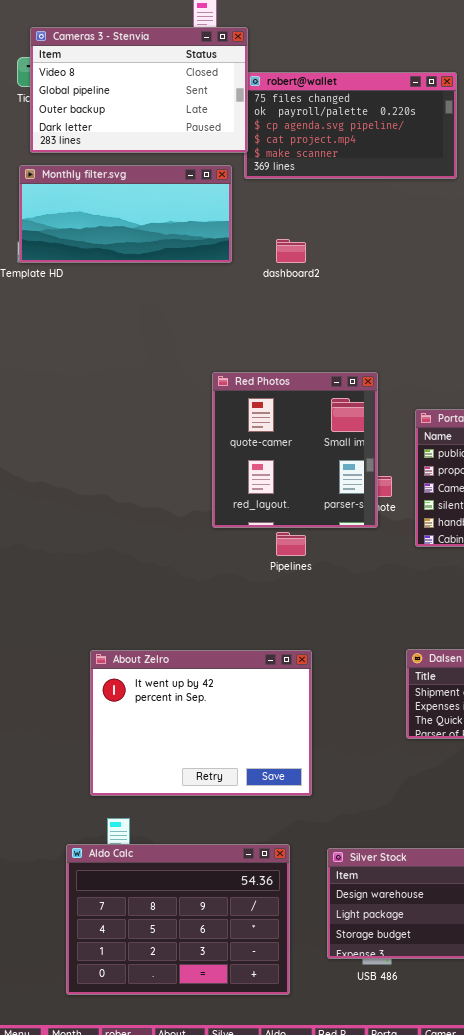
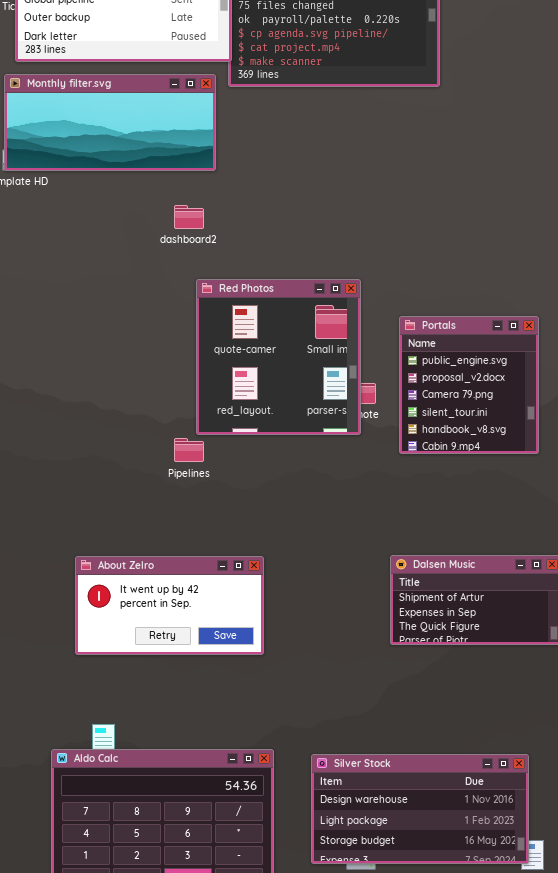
dashboard2: [276,239,306,263] -> [174,205,204,229], moved
Pipelines: [276,532,306,556] -> [174,438,204,462], moved
About Zelro: [90,650,312,796] -> [75,556,264,655], resized

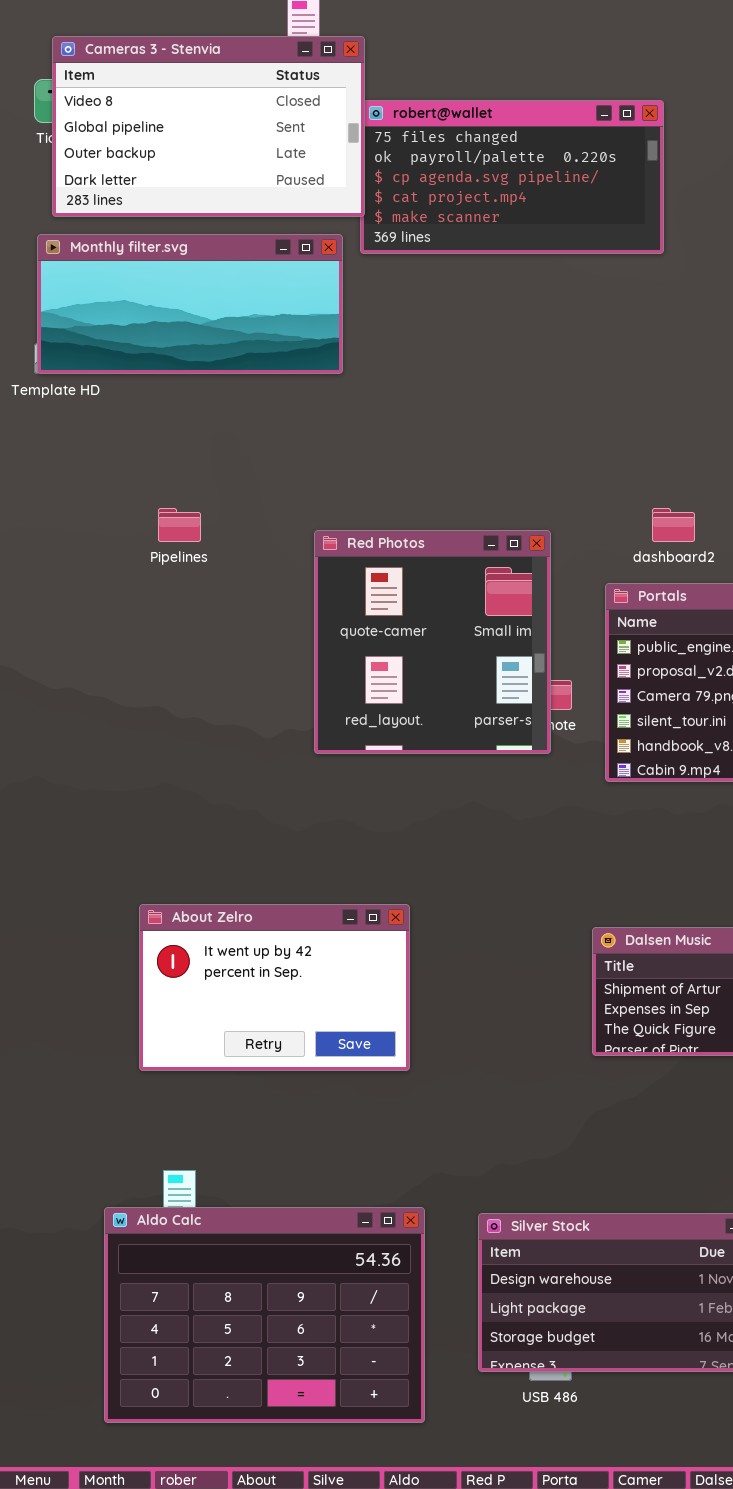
dashboard2: [174,205,204,229] -> [652,508,695,542], moved
Pipelines: [174,438,204,462] -> [158,508,201,542], moved
About Zelro: [75,556,264,655] -> [139,904,410,1071], resized

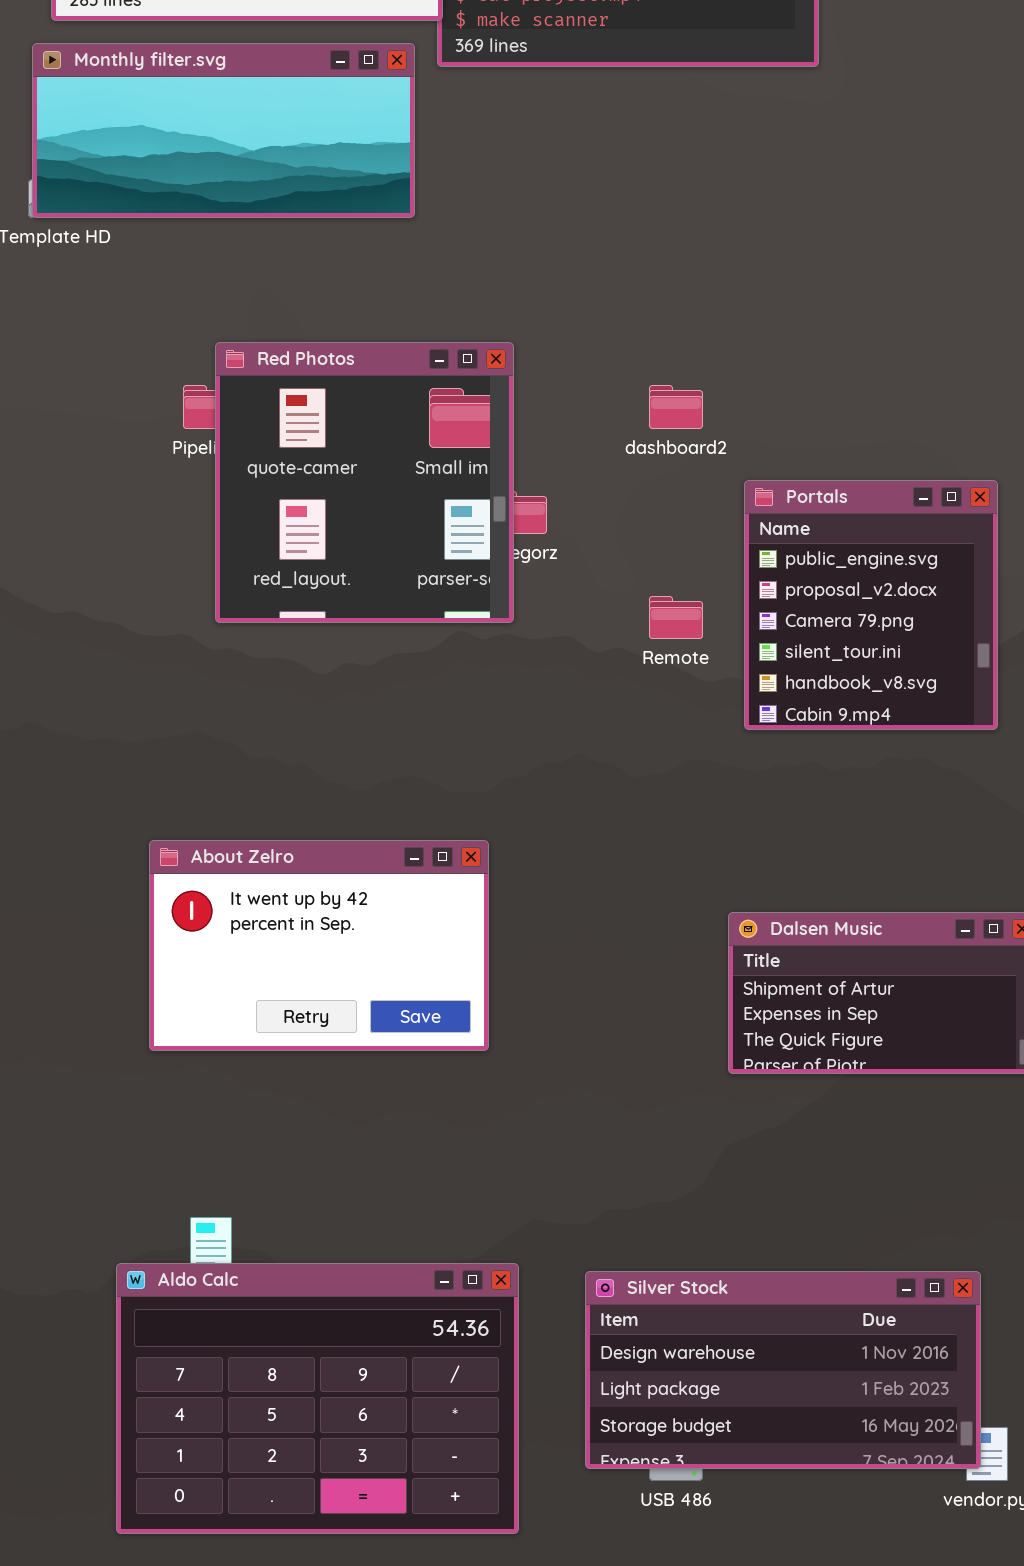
dashboard2: [652,508,695,542] -> [649,385,703,429], moved
Red Photos: [314,530,551,754] -> [215,342,514,623], moved
About Zelro: [139,904,410,1071] -> [149,840,489,1051], moved

